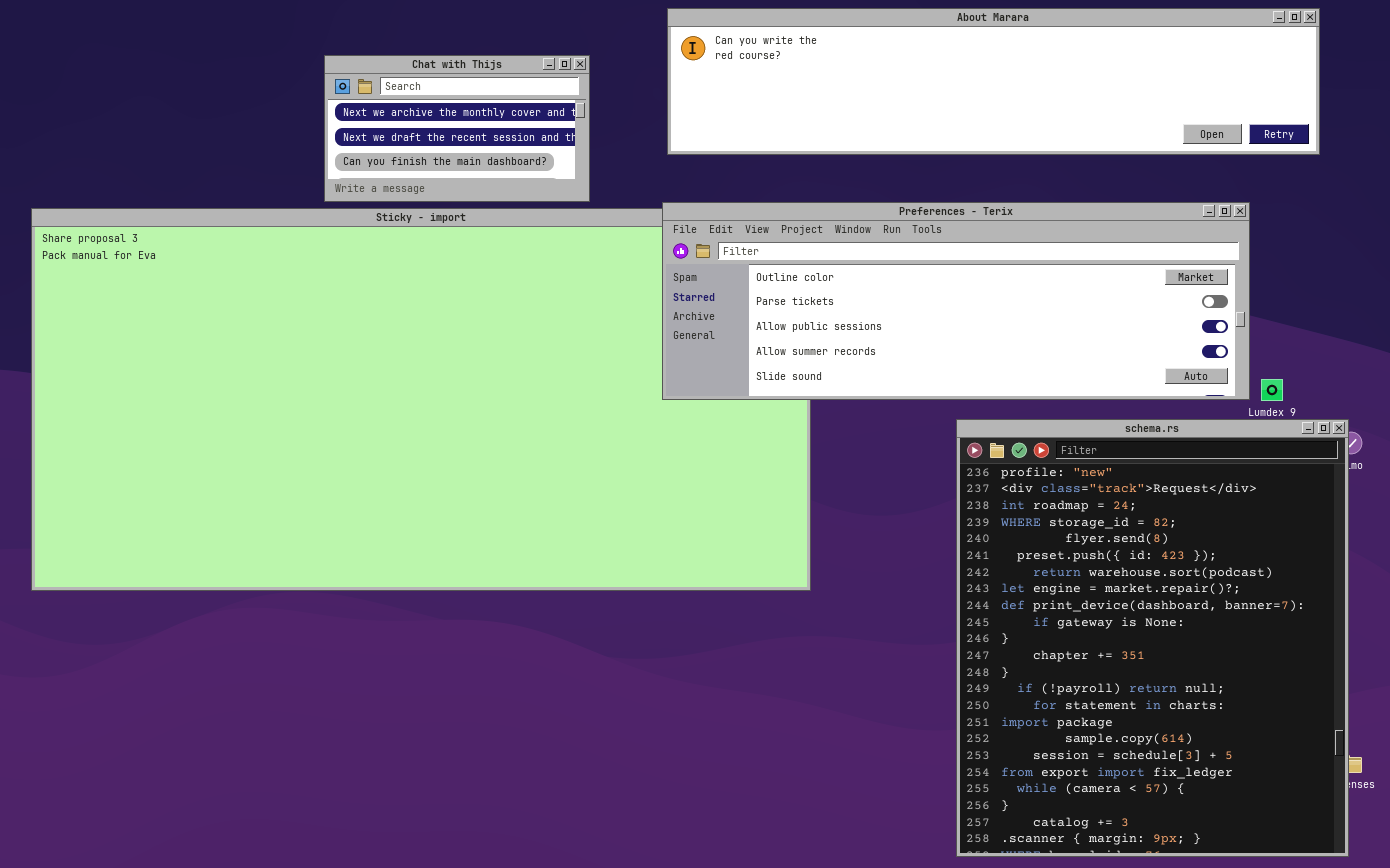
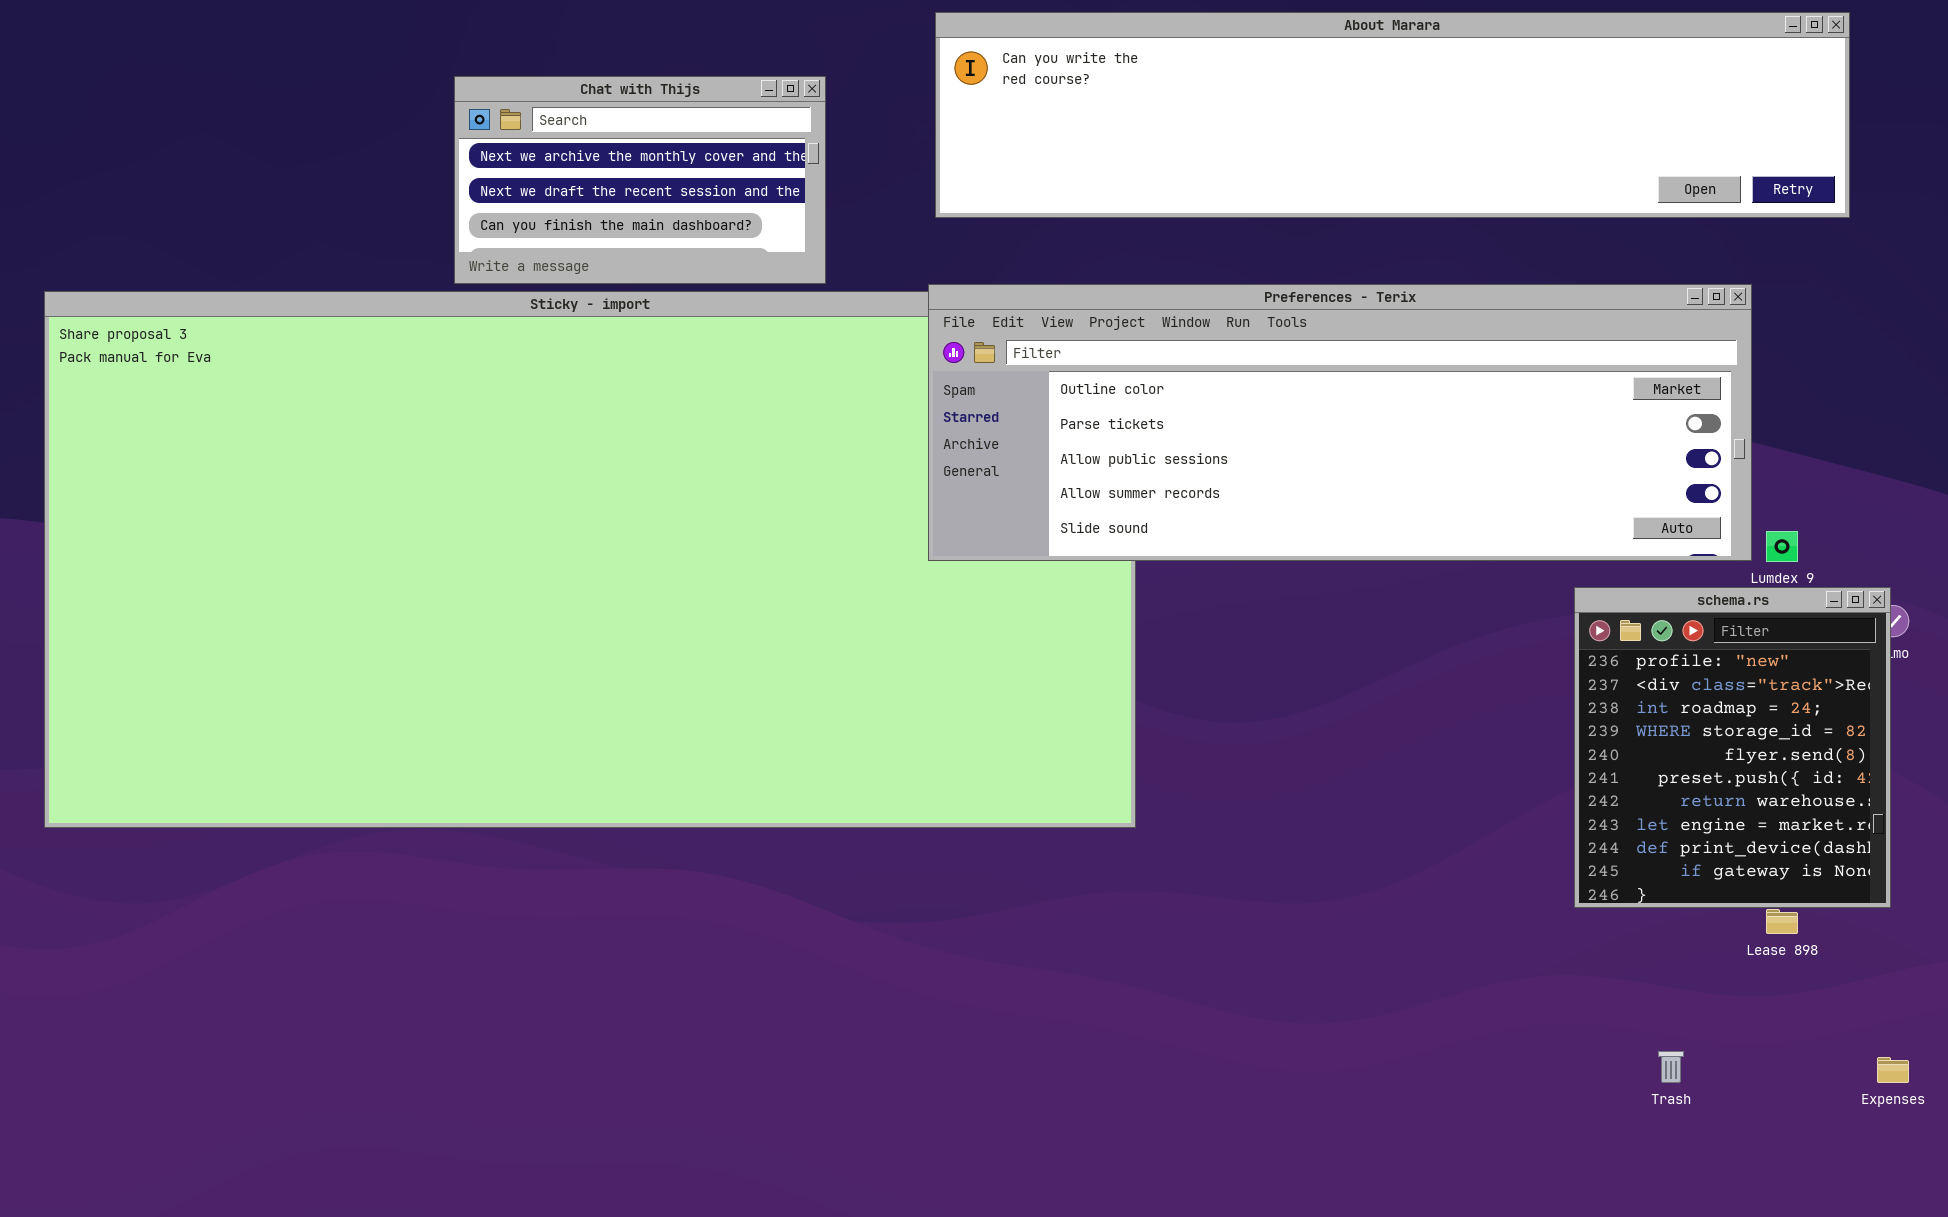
schema.rs: [956,419,1349,857] -> [1574,587,1891,908], resized

